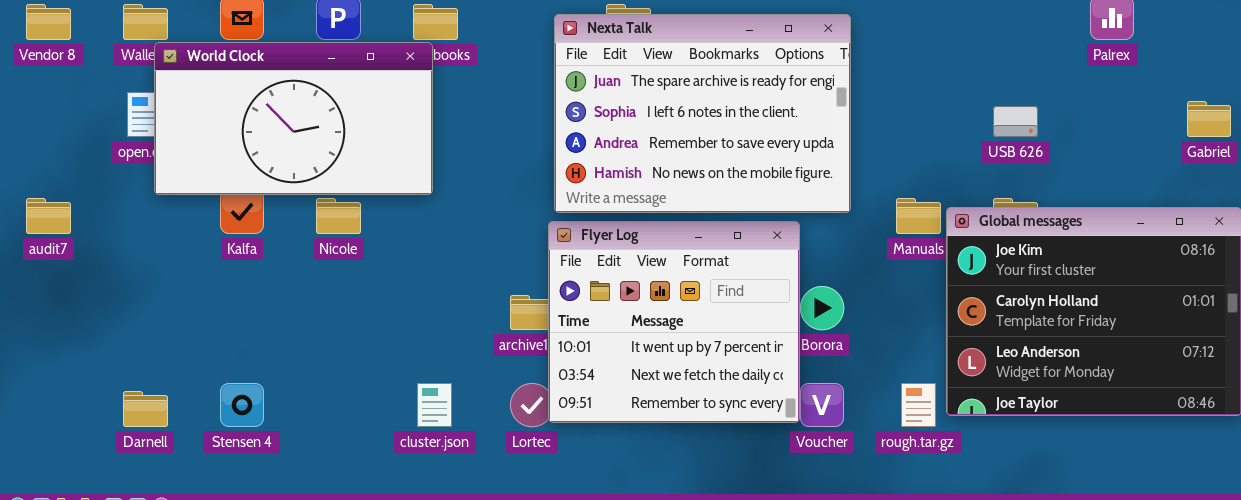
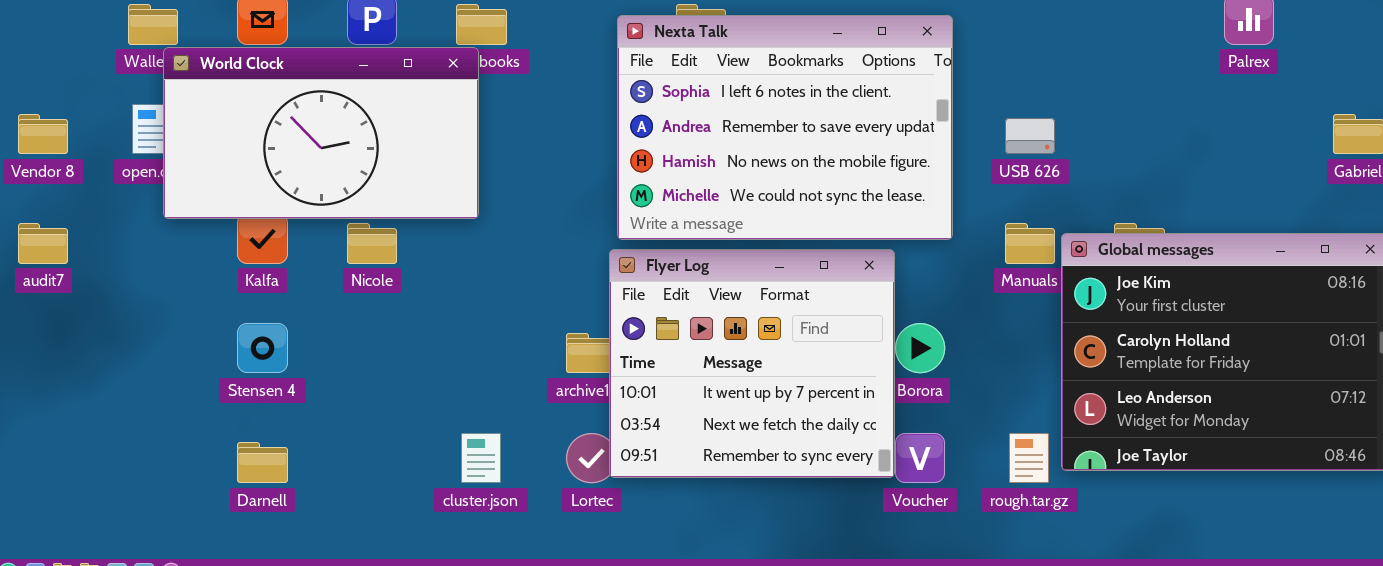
Vendor 8: [26,4,71,40] -> [18,114,68,154], moved
Nexta Talk: [554,14,851,213] -> [617,15,953,240], scrolled down 1 row
USB 626: [993,106,1038,137] -> [1005,118,1055,154], moved
Stensen 4: [220,383,264,427] -> [237,323,288,373], moved
Darnell: [123,391,168,427] -> [237,442,288,483], moved

